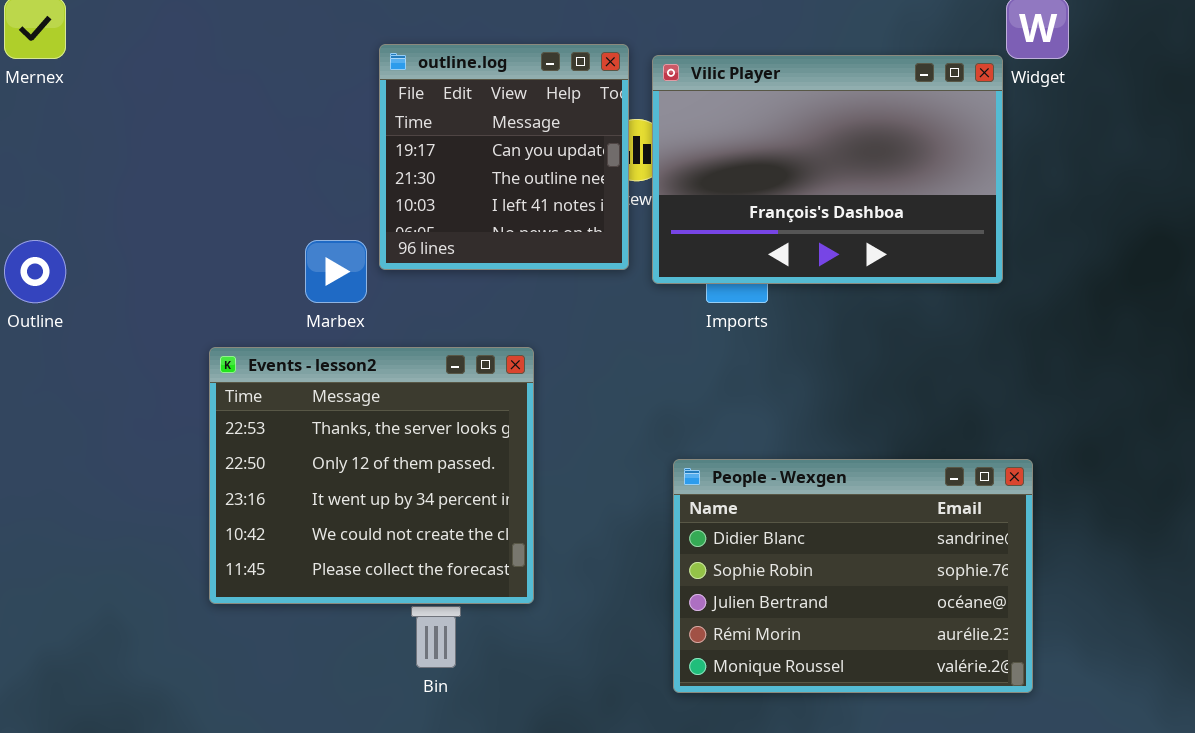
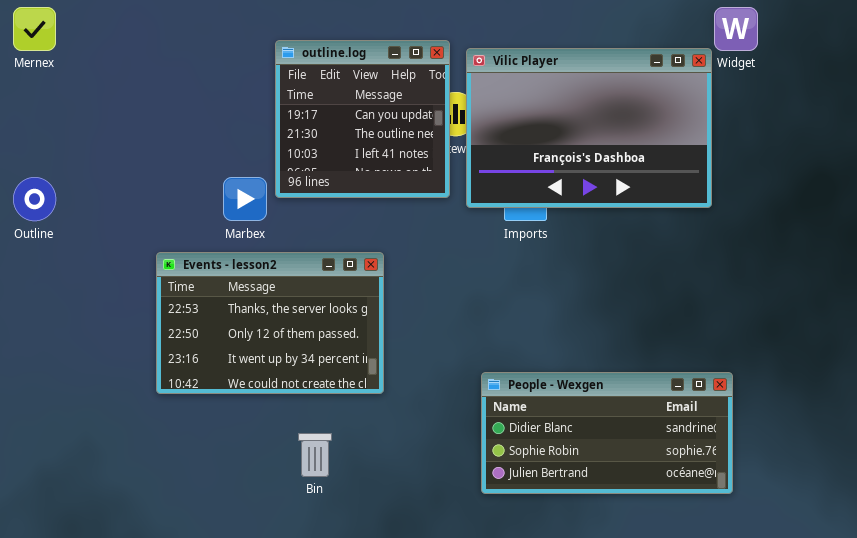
Events - lesson2: [209,347,534,604] -> [156,252,384,394], resized
People - Wexgen: [673,459,1033,693] -> [481,372,733,494], resized

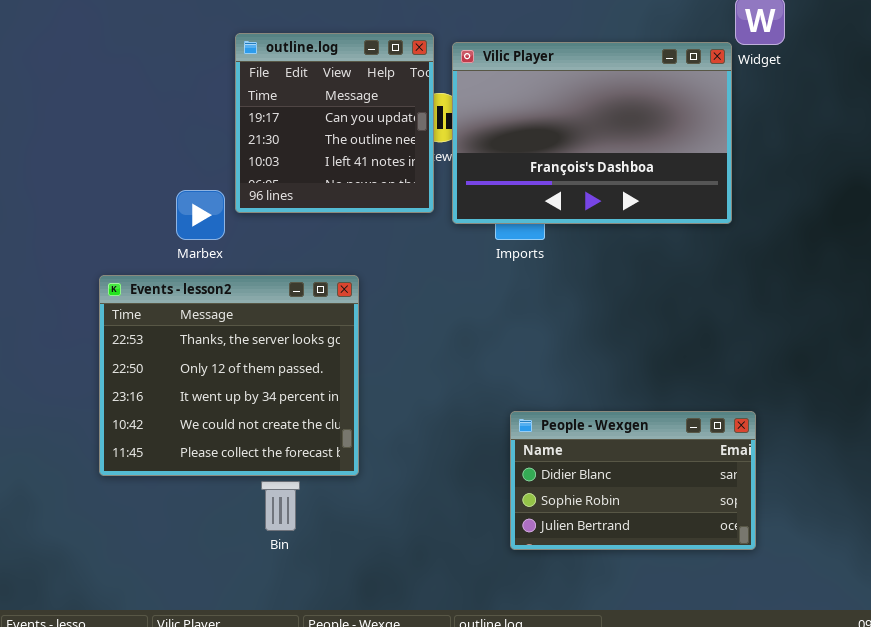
Events - lesson2: [156,252,384,394] -> [99,275,359,476], resized
People - Wexgen: [481,372,733,494] -> [510,411,756,550], resized

